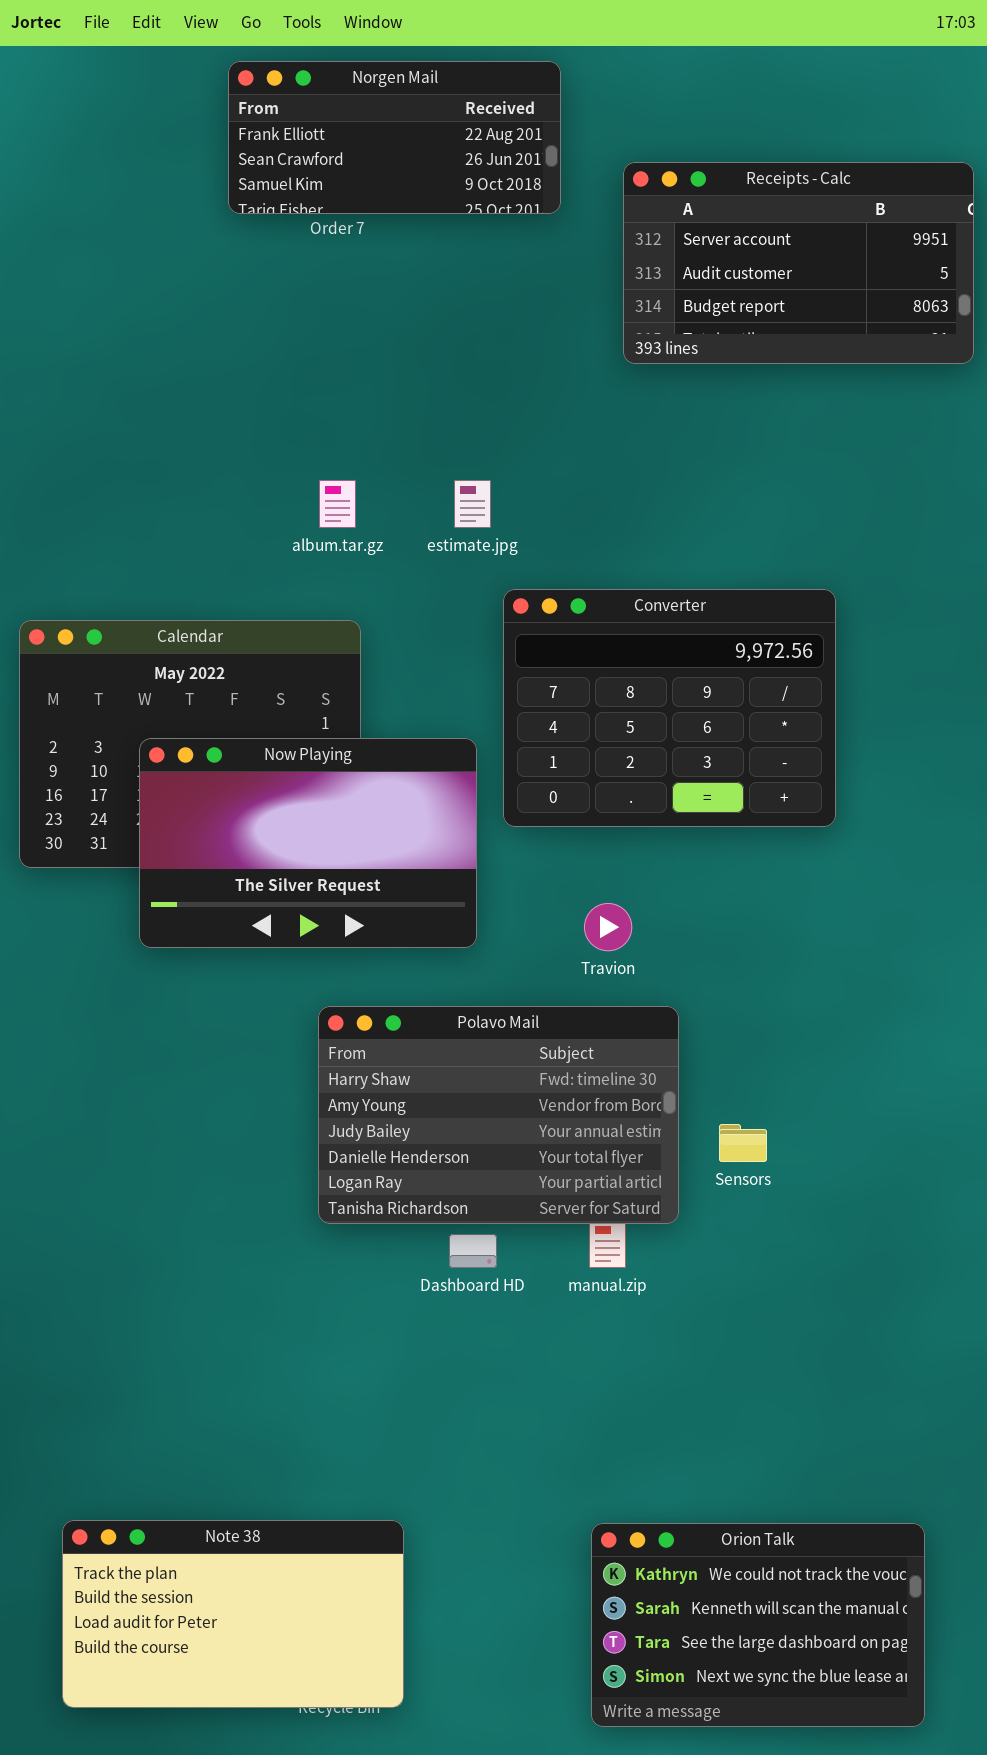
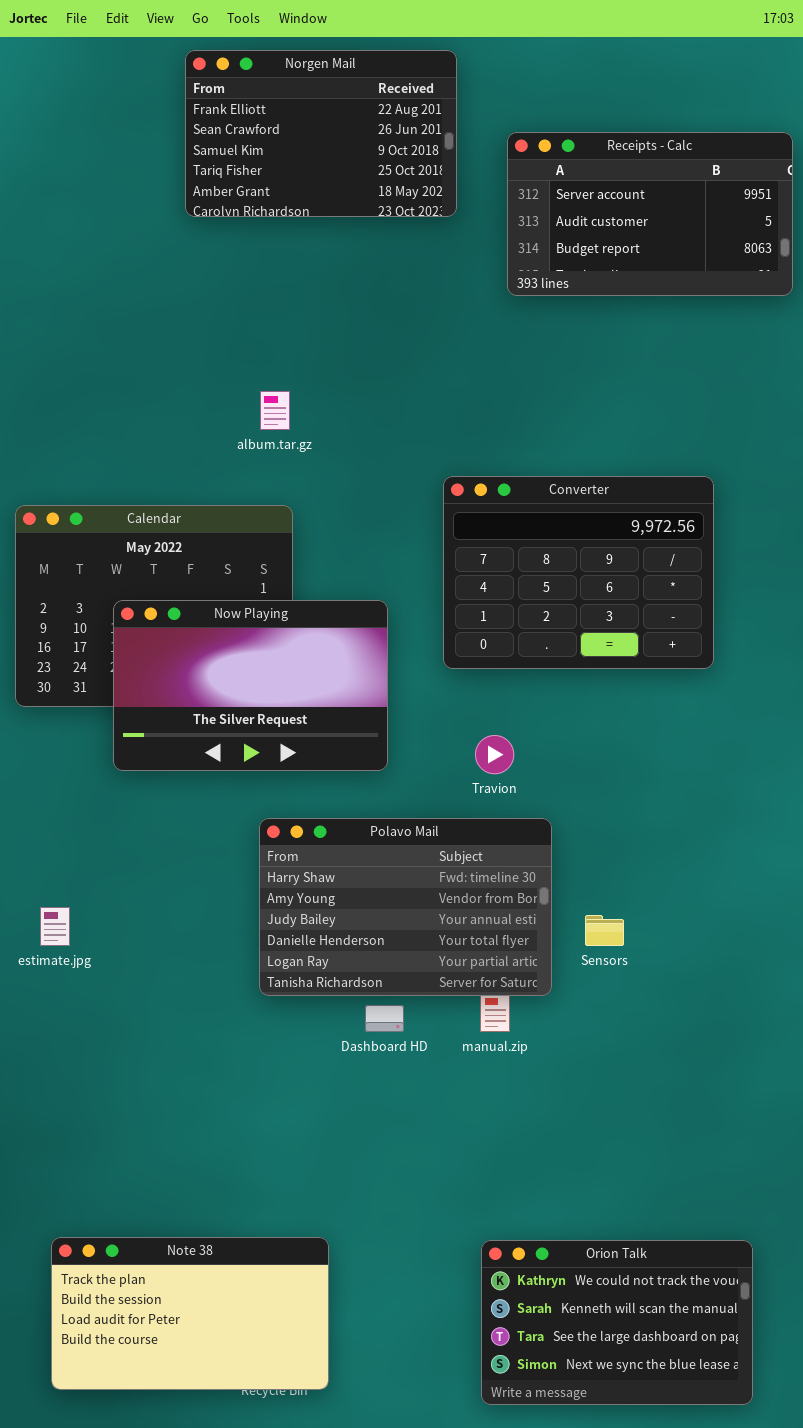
Norgen Mail: [228,61,561,214] -> [185,50,457,217], resized
estimate.jpg: [454,480,491,528] -> [40,907,70,946], moved
Converter: [503,589,836,827] -> [443,476,714,669], moved

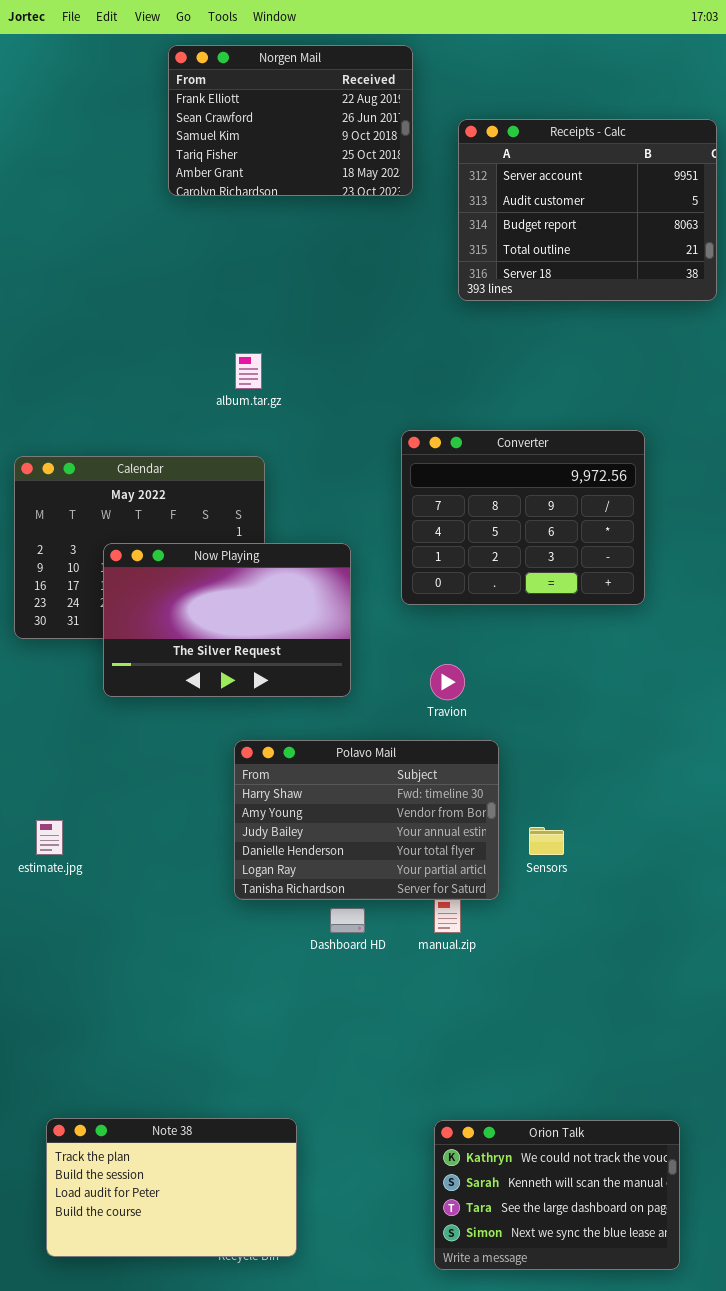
Receipts - Calc: [507,132,793,296] -> [458,119,717,301], resized

